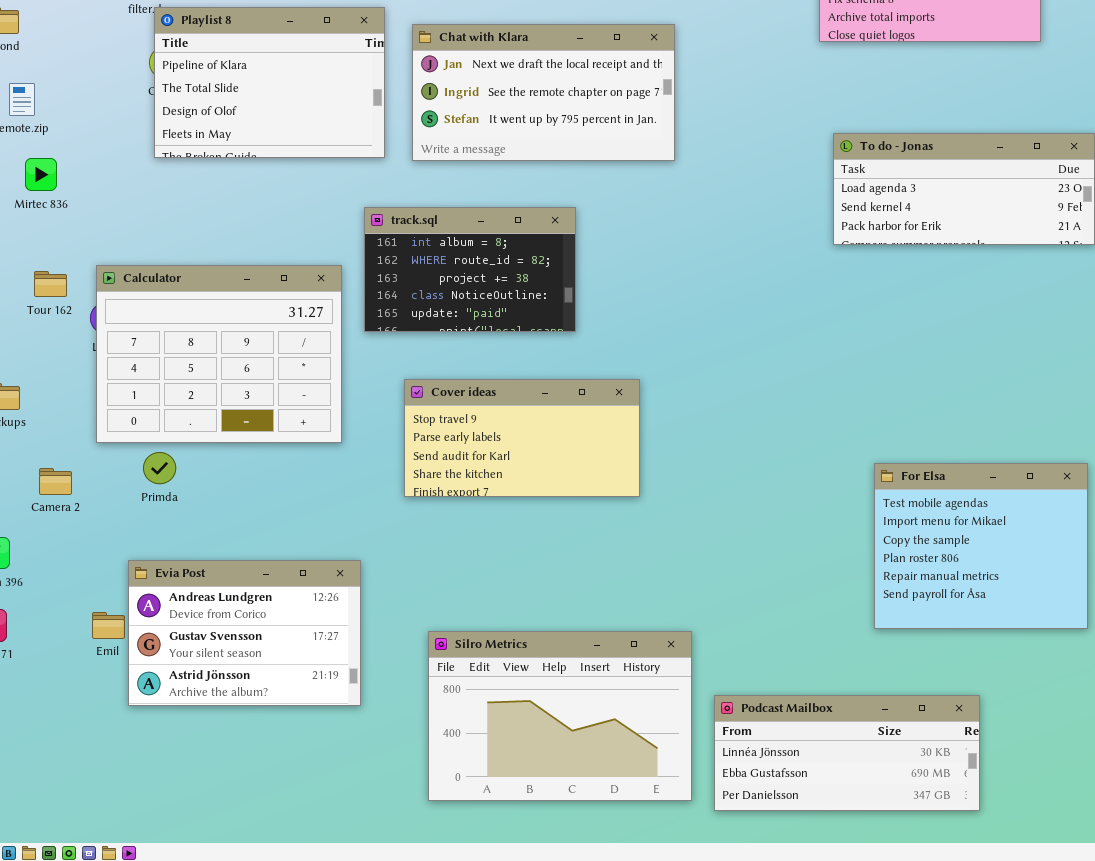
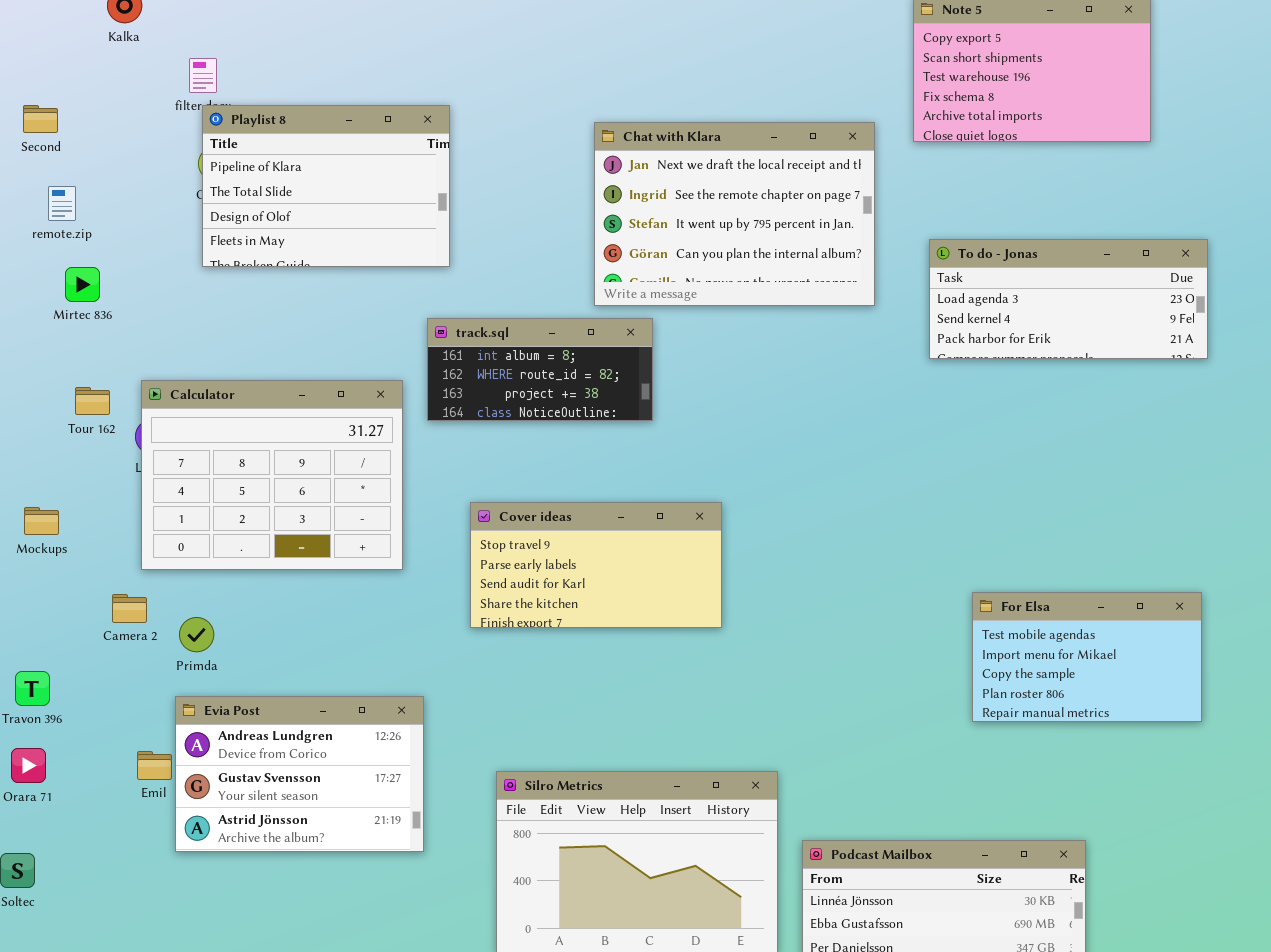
Chat with Klara: [412,24,675,161] -> [594,122,875,306], moved, resized
track.sql: [364,207,576,332] -> [427,318,653,421], resized
Primda: [143,452,176,484] -> [179,617,214,652], moved
For Elsa: [874,463,1088,629] -> [972,592,1202,722], resized
Camera 2: [39,468,72,495] -> [112,594,147,623], moved

